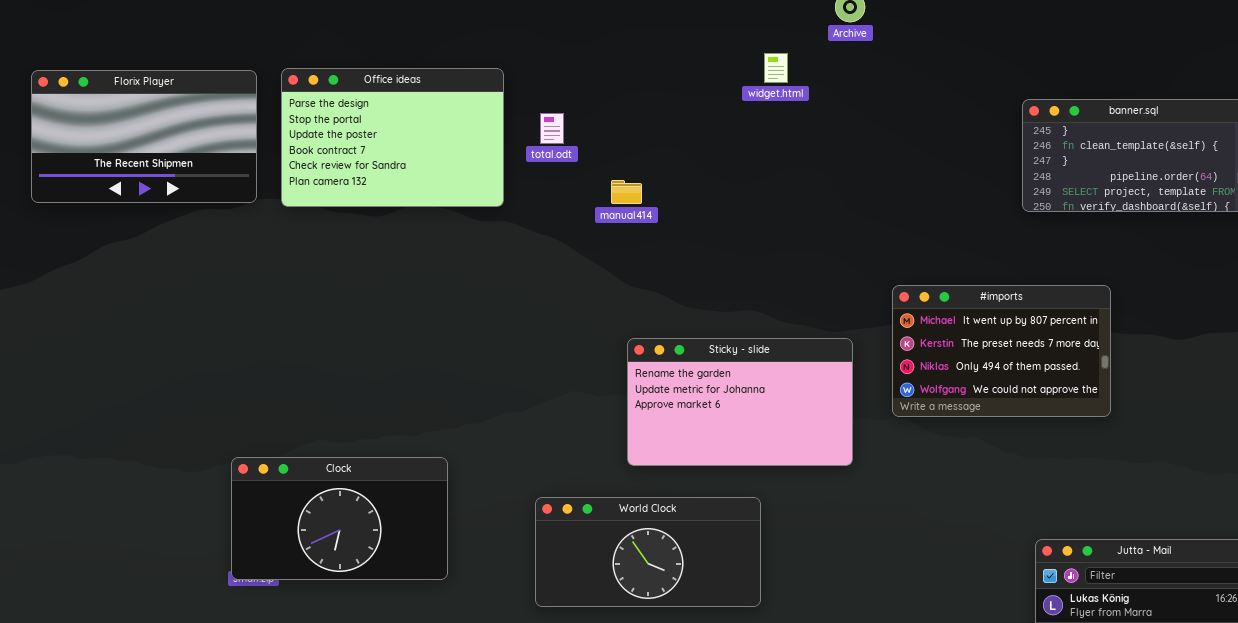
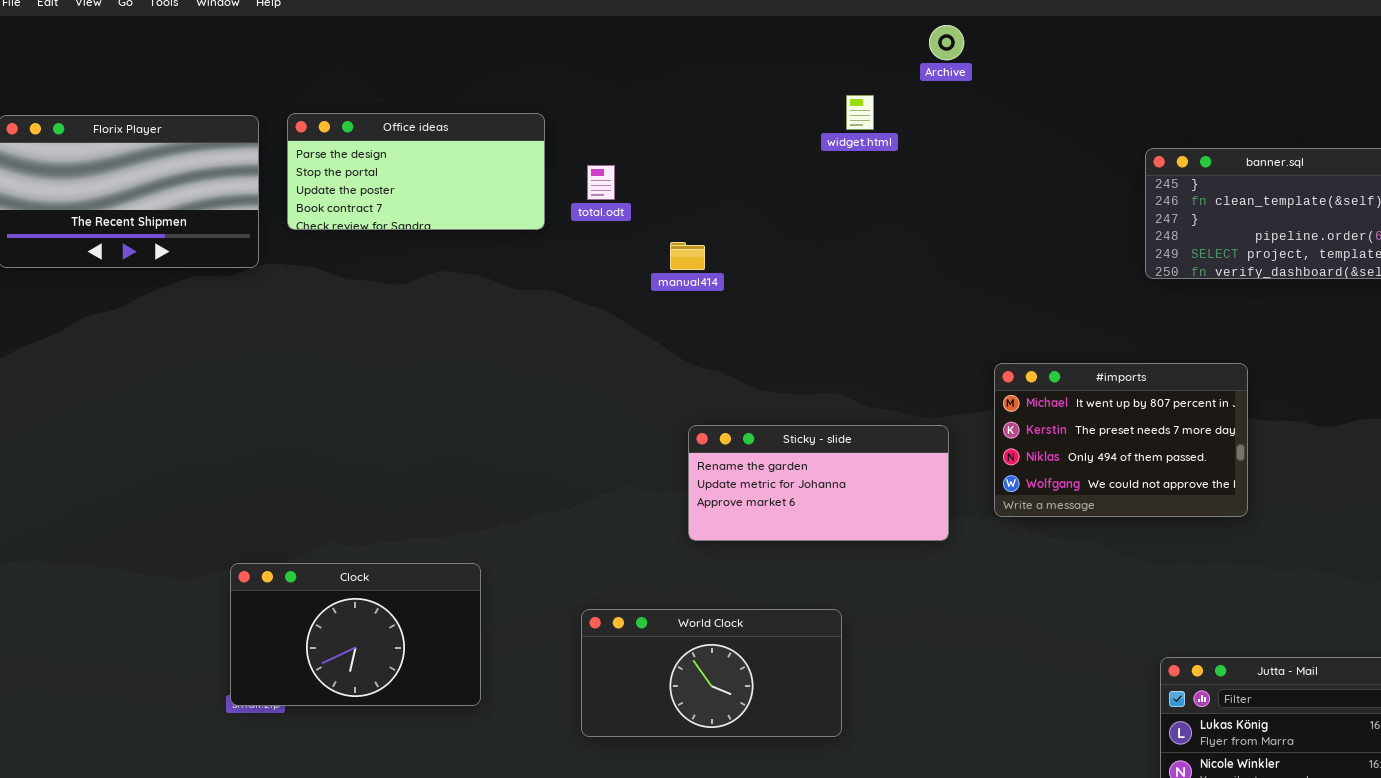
Office ideas: [281,68,504,207] -> [287,113,545,230], resized
Sticky - slide: [627,338,853,466] -> [688,425,949,541], resized

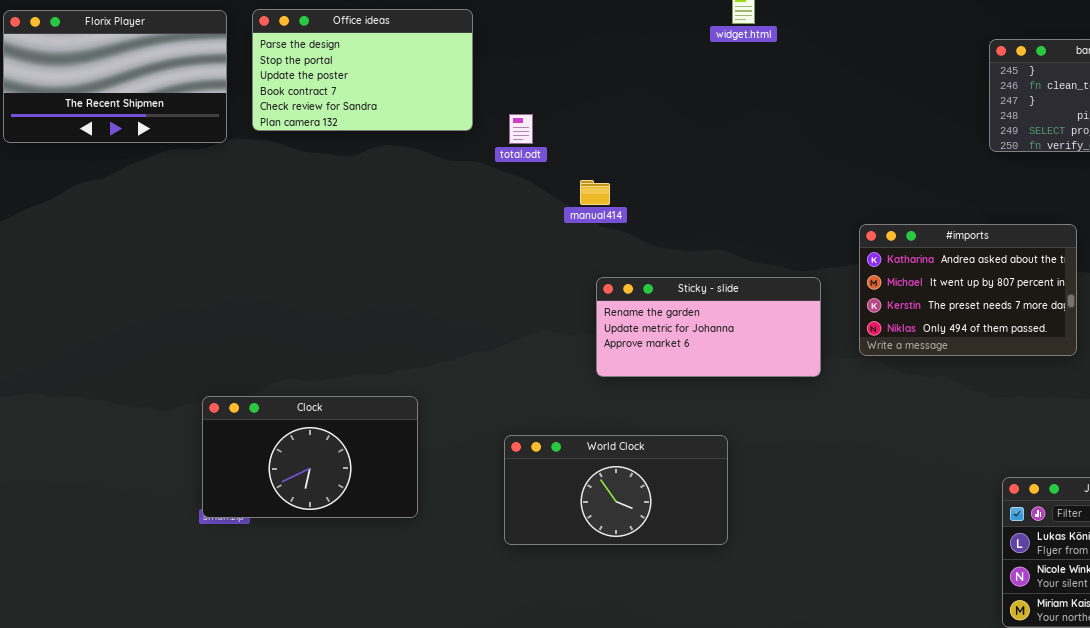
Office ideas: [287,113,545,230] -> [252,9,473,131], resized
total.odt: [587,165,615,200] -> [509,114,533,144], moved
manual414: [670,242,705,270] -> [580,180,610,205], moved
#imports: [994,363,1248,517] -> [859,224,1077,356], scrolled up 1 row

